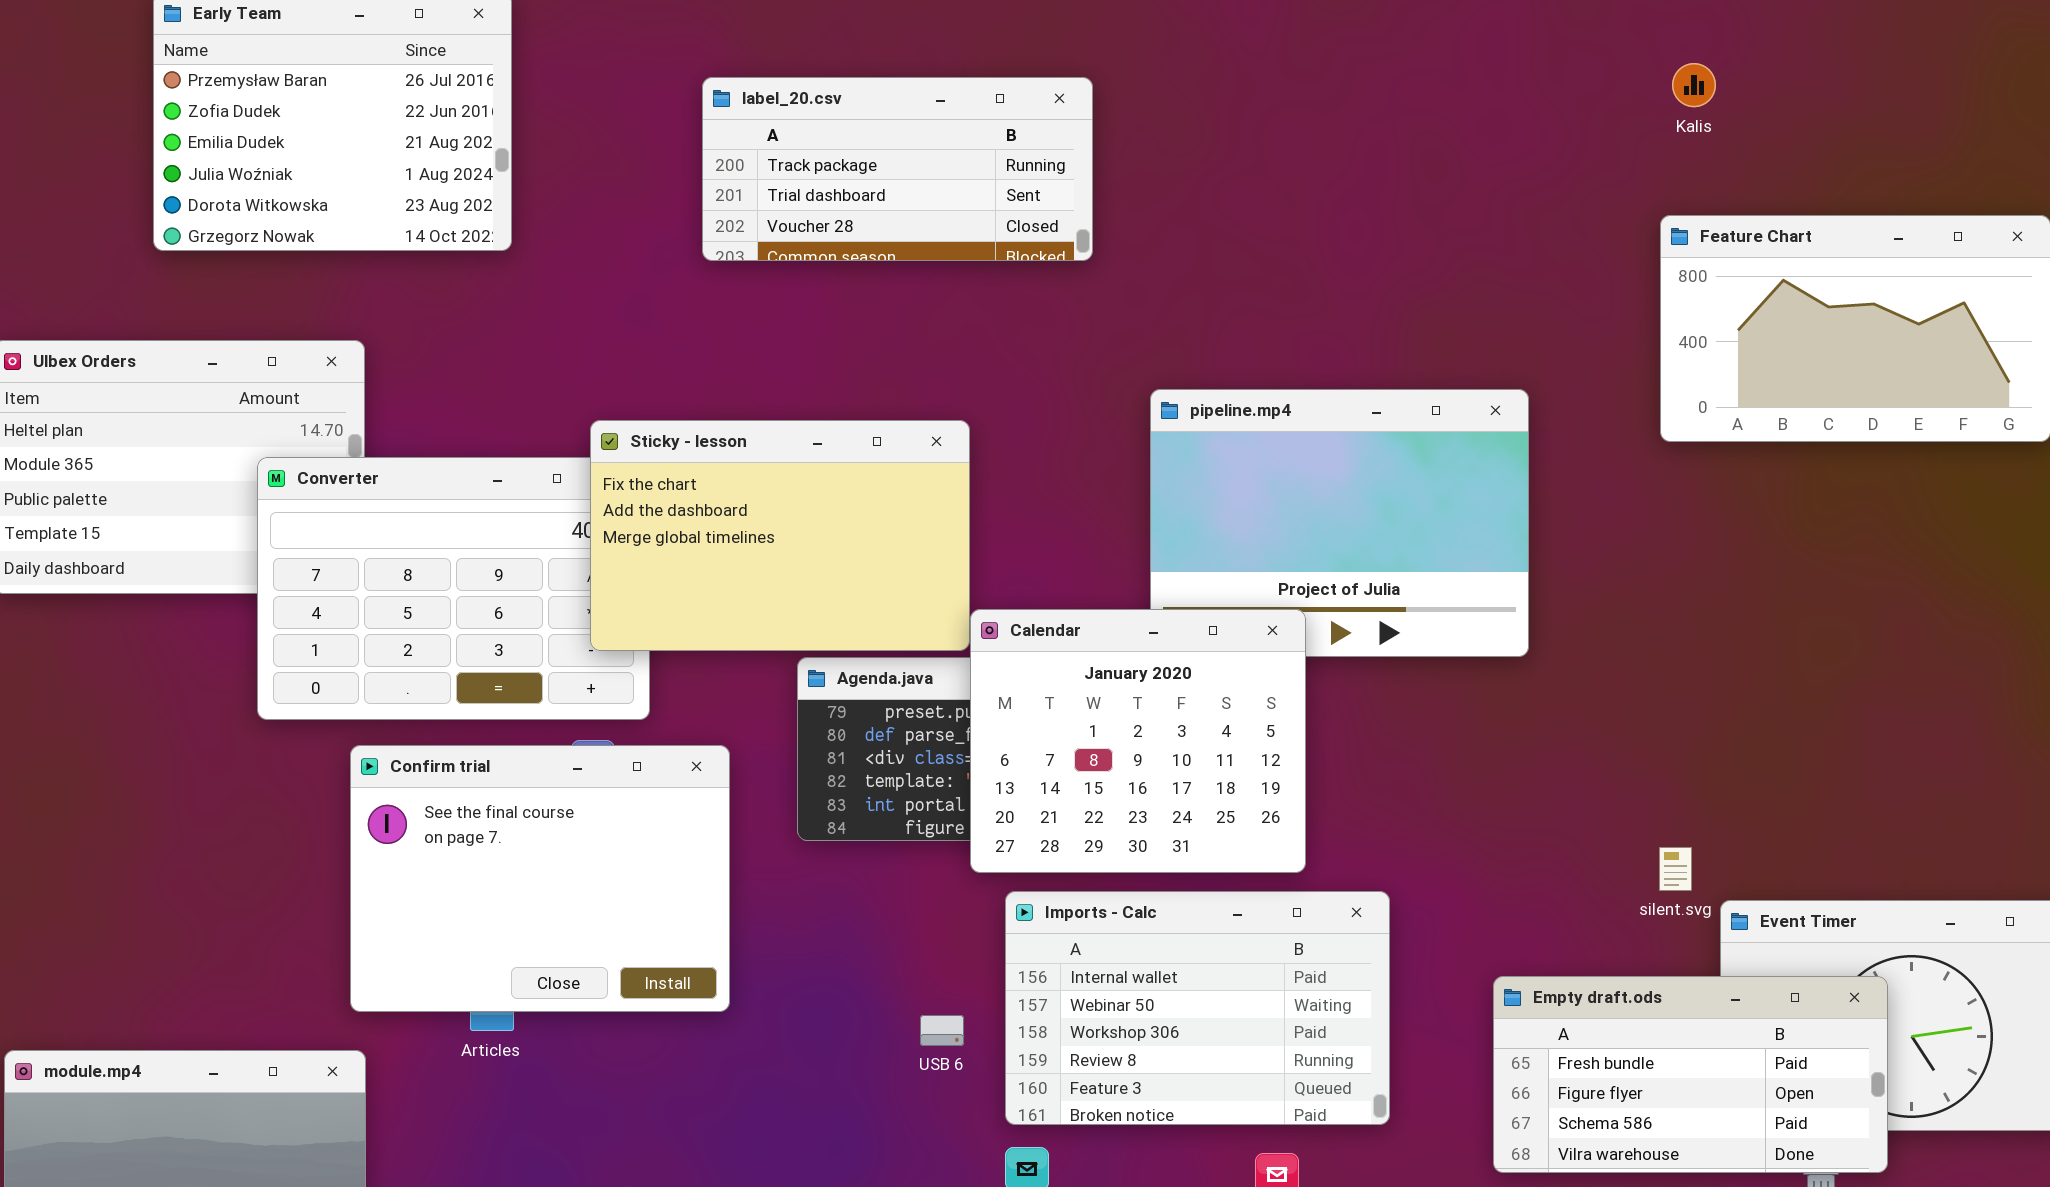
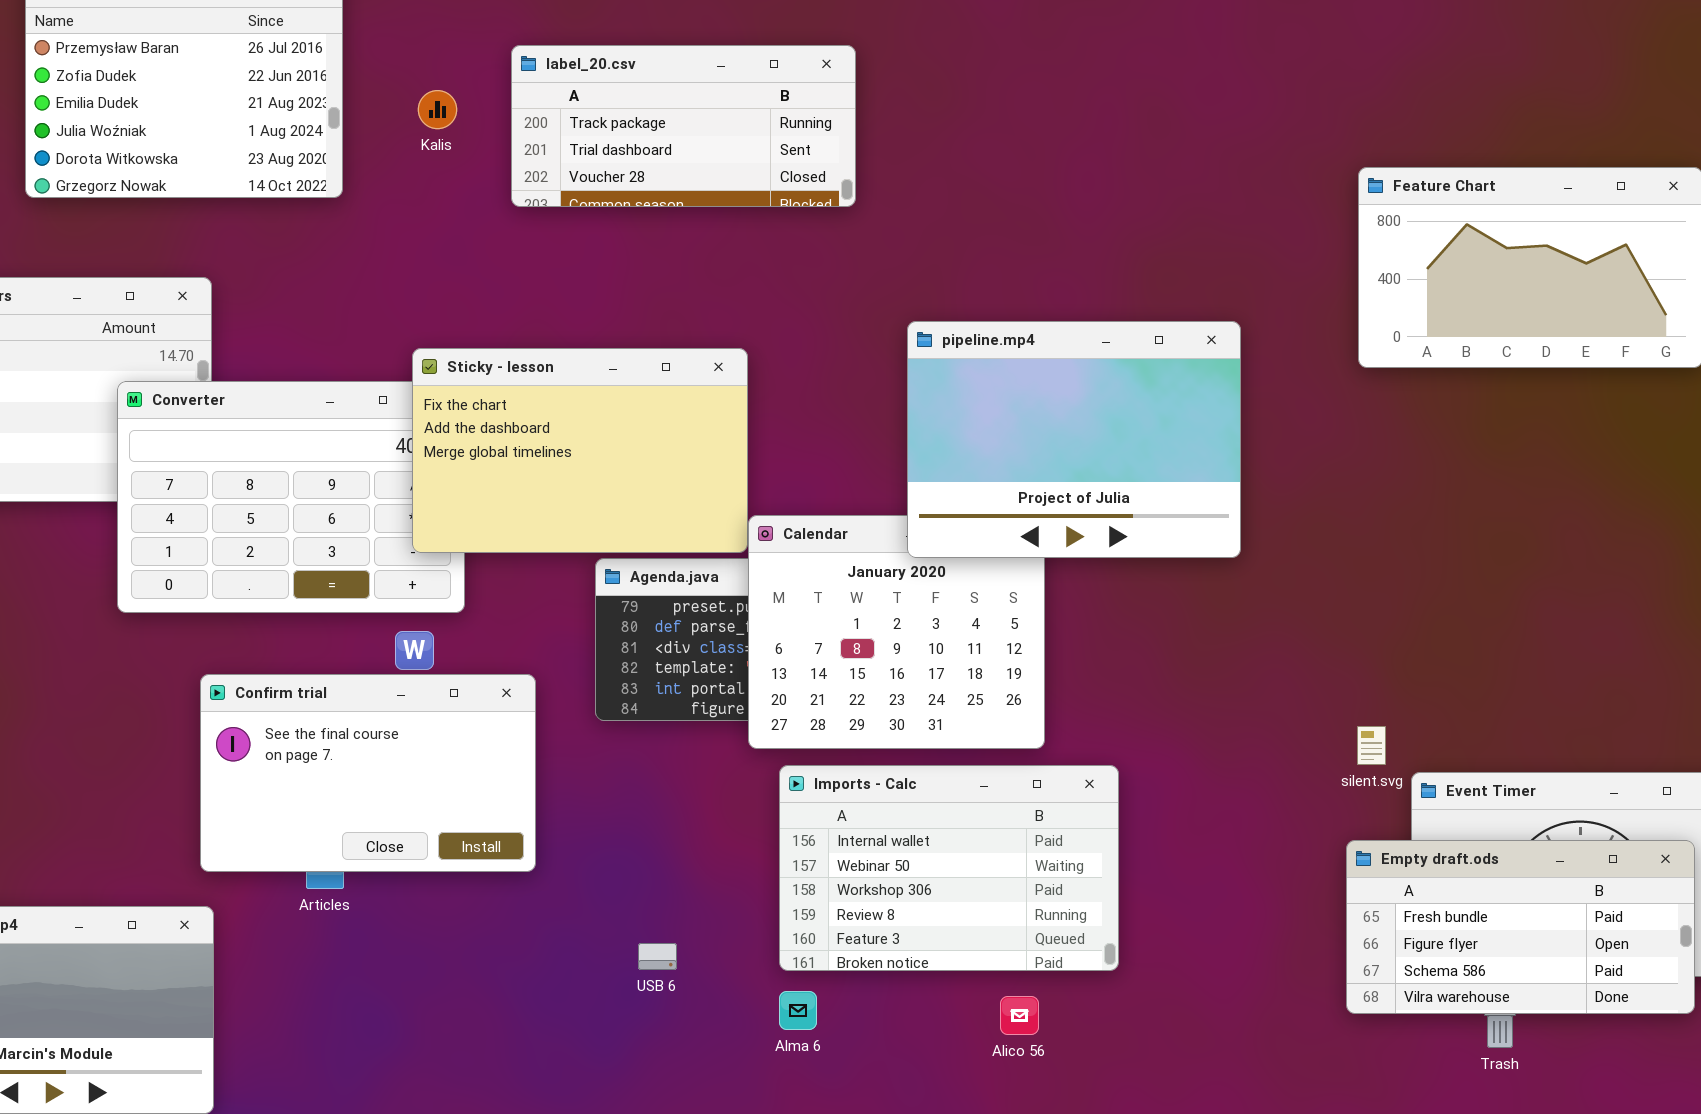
Kalis: [1672,63,1716,107] -> [418,90,457,129], moved
pipeline.mp4: [1150,389,1529,657] -> [907,321,1241,558], raised
Confirm trial: [350,745,730,1012] -> [200,674,536,872], resized
Empty draft.ods: [1493,976,1888,1173] -> [1346,840,1695,1014], moved
USB 6: [920,1015,964,1046] -> [638,943,677,970], moved

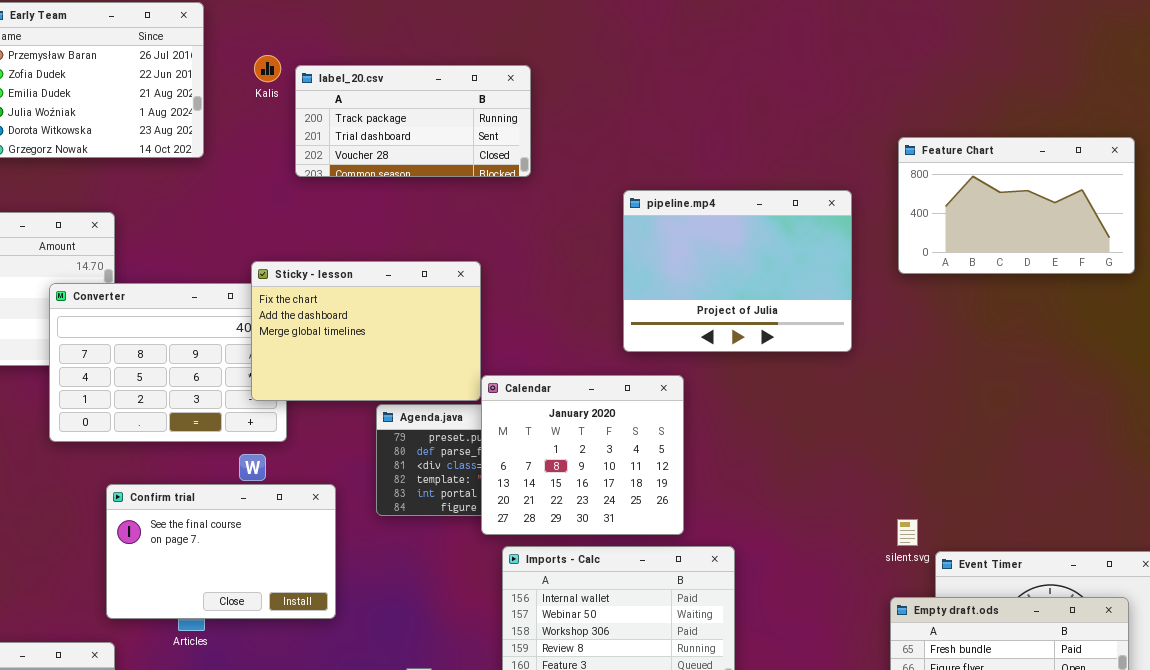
label_20.csv: [511,45,856,207] -> [295,65,531,177], moved
Kalis: [418,90,457,129] -> [254,55,281,82], moved
pipeline.mp4: [907,321,1241,558] -> [623,190,852,352], moved

